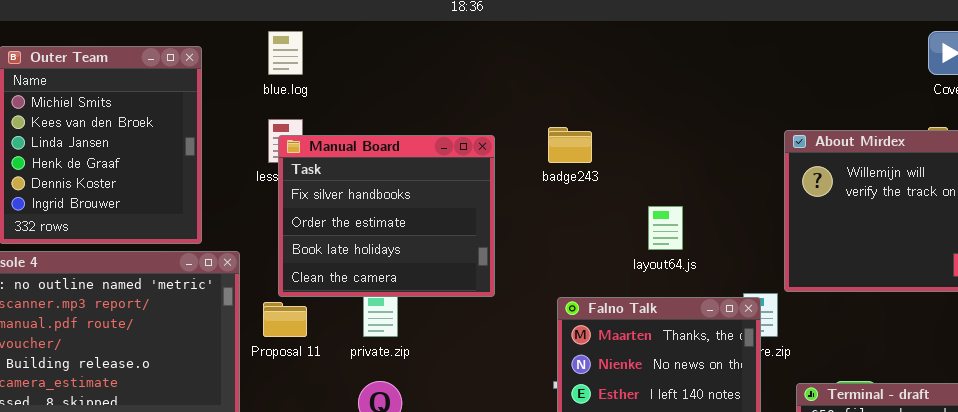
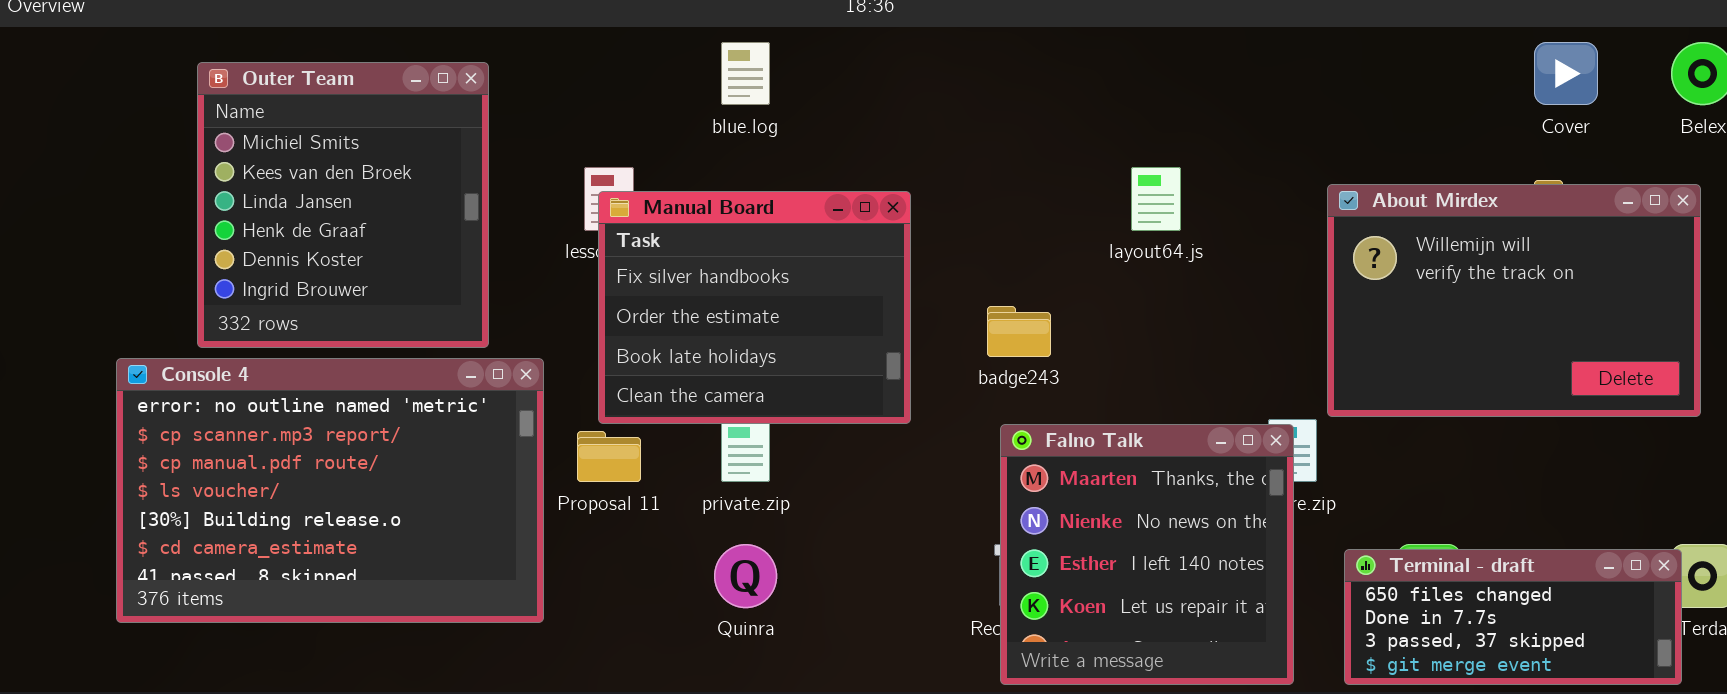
blue.log: [268,31,303,75] -> [721,42,770,105], moved
badge243: [548,127,592,163] -> [987,306,1051,357], moved
layout64.js: [648,206,683,250] -> [1131,167,1181,231], moved

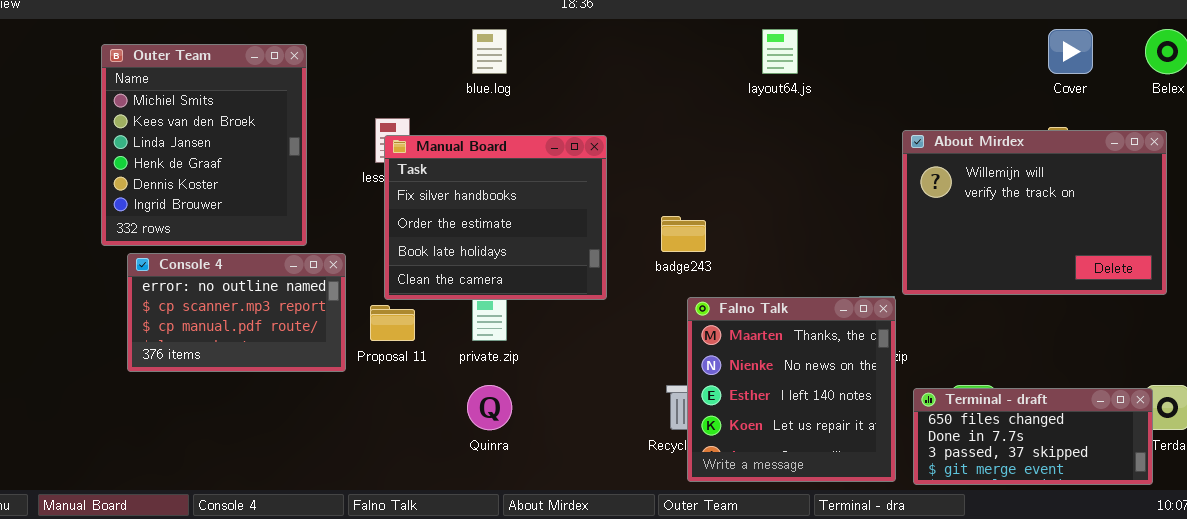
layout64.js: [1131,167,1181,231] -> [762,29,798,74], moved
Console 4: [116,358,544,623] -> [127,253,346,372], resized
Falno Talk: [1000,424,1294,685] -> [687,297,896,482], moved

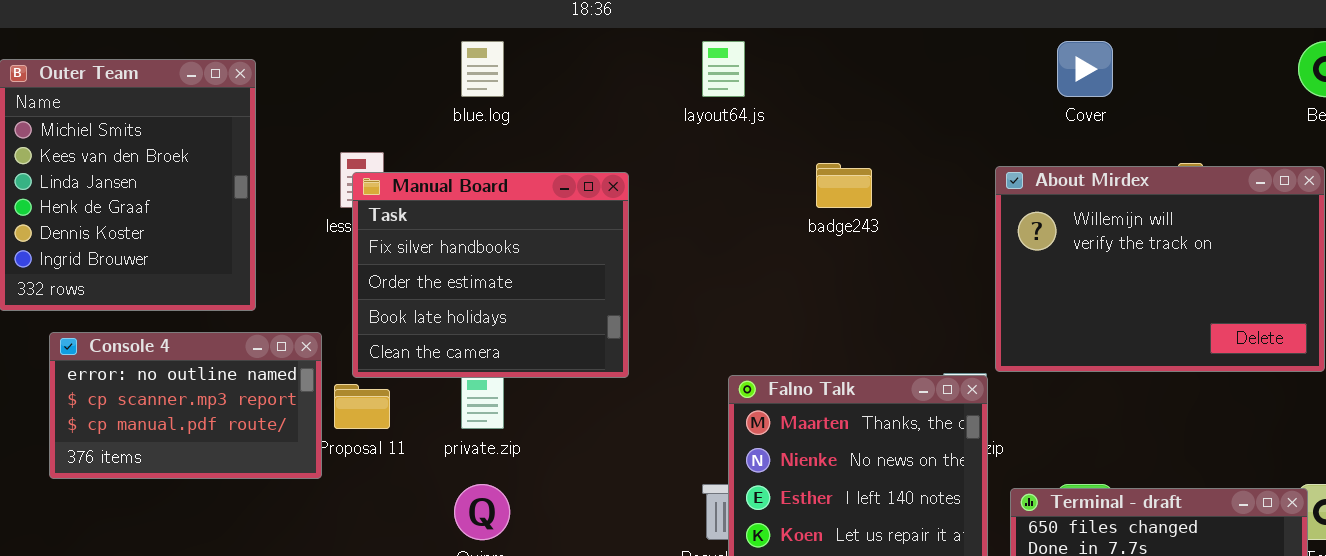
layout64.js: [762,29,798,74] -> [702,41,745,97], moved
Cover: [1048,29,1093,74] -> [1057,41,1113,97], moved
badge243: [661,216,706,252] -> [816,163,872,208], moved
Console 4: [127,253,346,372] -> [49,332,322,479], moved

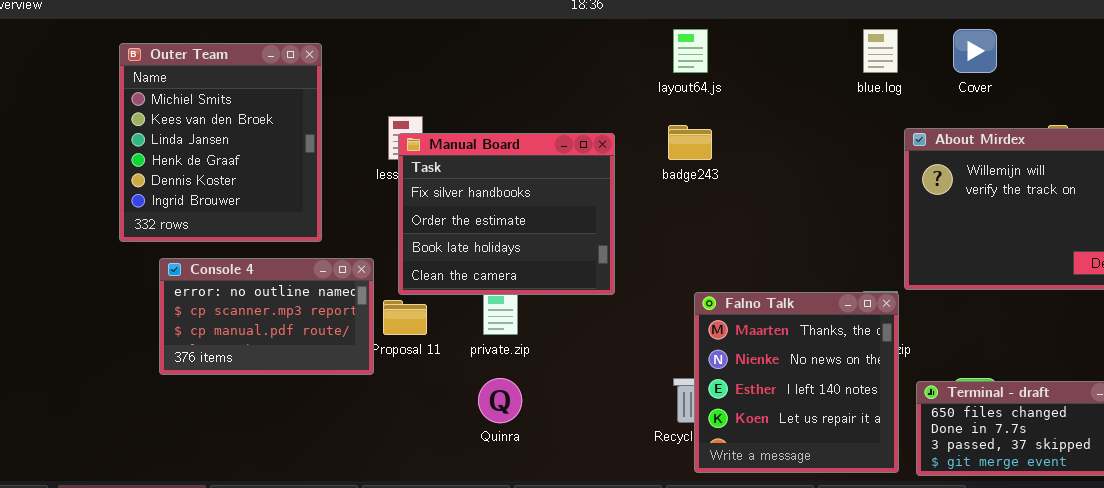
blue.log: [461,41,504,97] -> [863,29,898,73], moved
badge243: [816,163,872,208] -> [668,125,712,160], moved

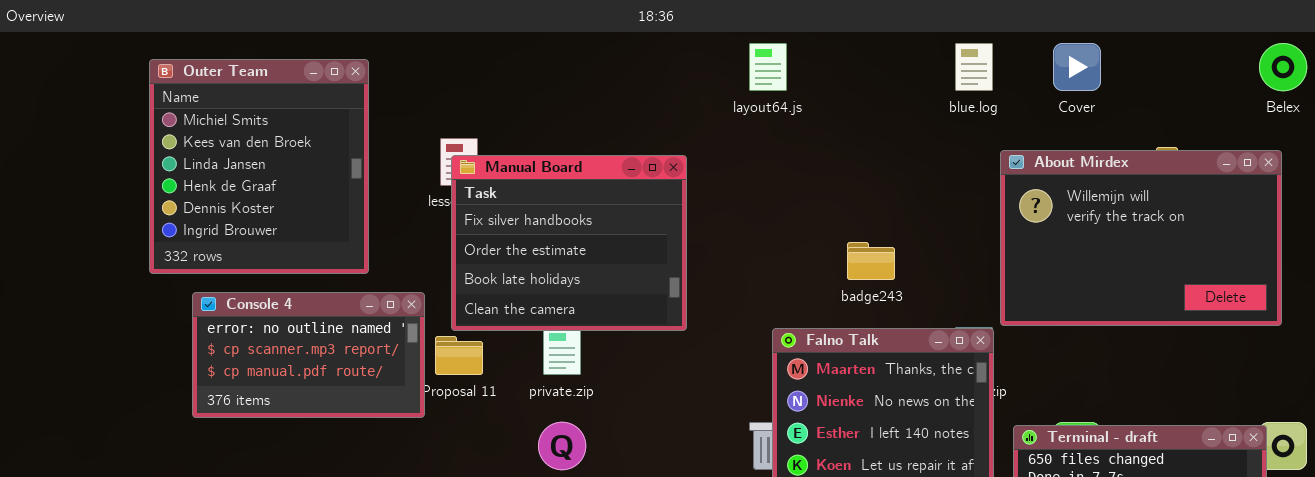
badge243: [668,125,712,160] -> [847,242,895,280], moved

